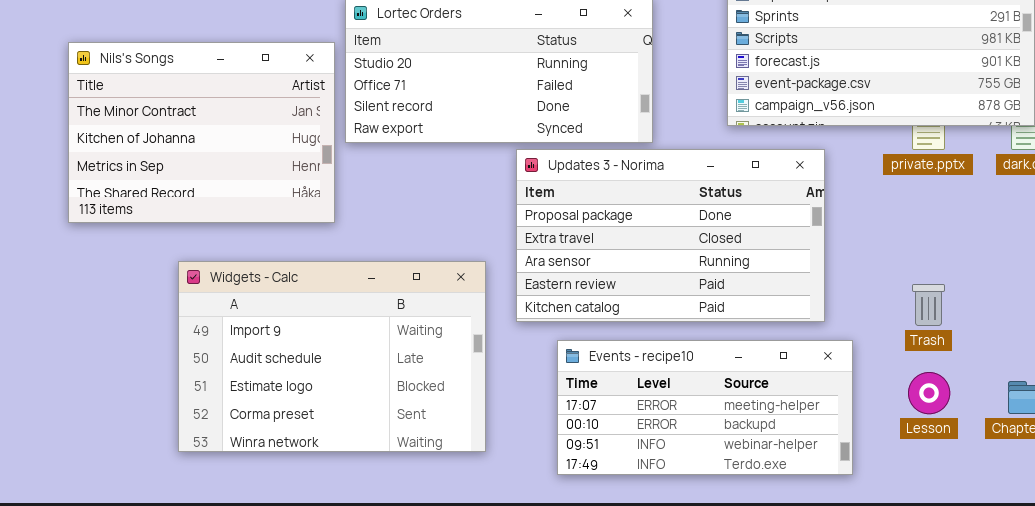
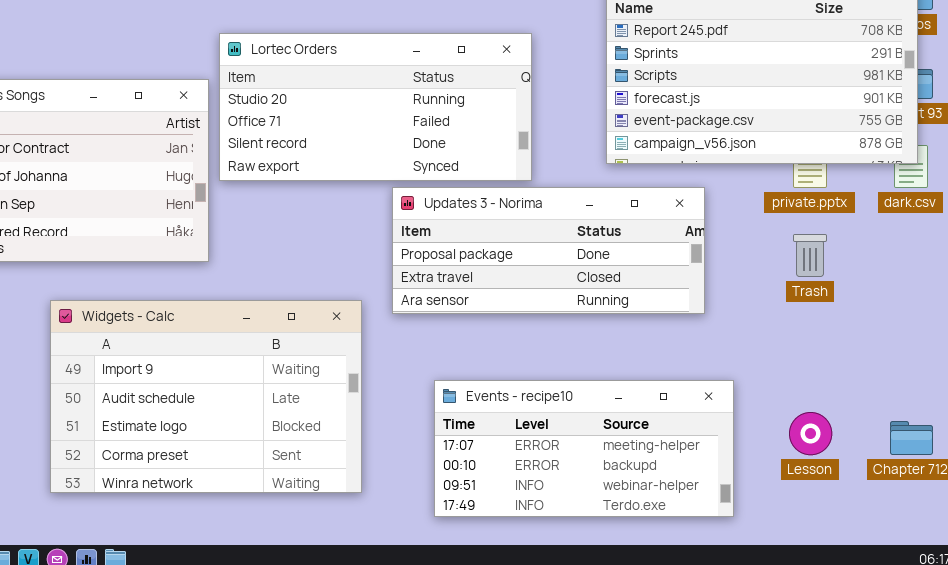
Updates 3 - Norima: [516,149,825,322] -> [392,187,705,314], resized
Trash: [912,284,945,326] -> [793,234,827,277], moved

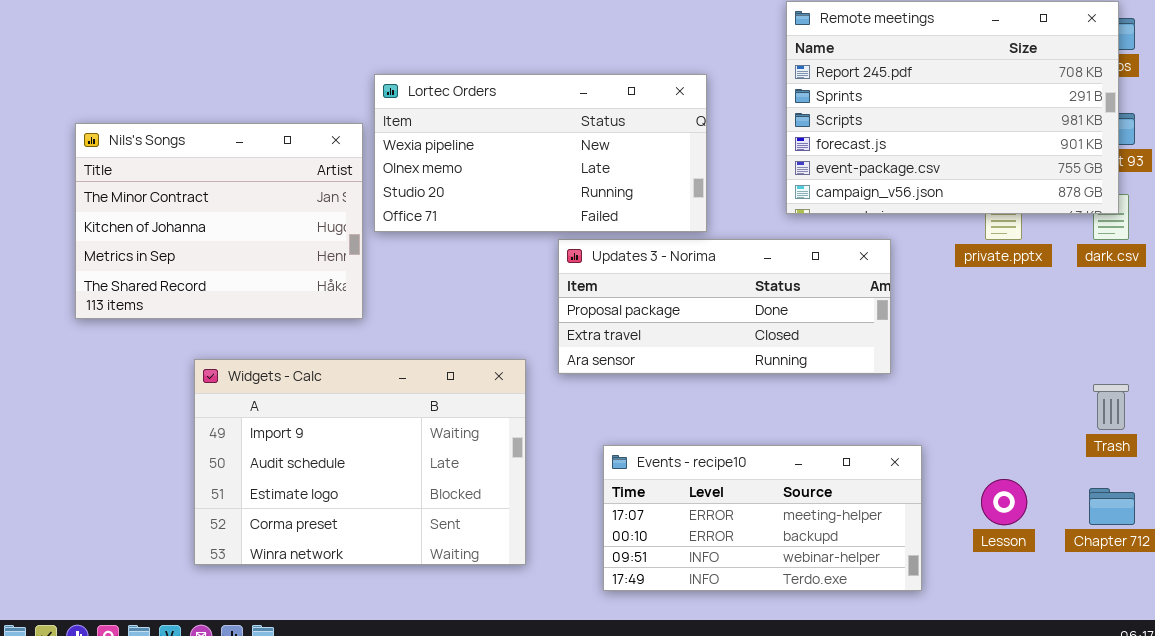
Lortec Orders: [219,33,532,181] -> [374,74,707,232], scrolled up 2 rows
Trash: [793,234,827,277] -> [1093,384,1129,430], moved

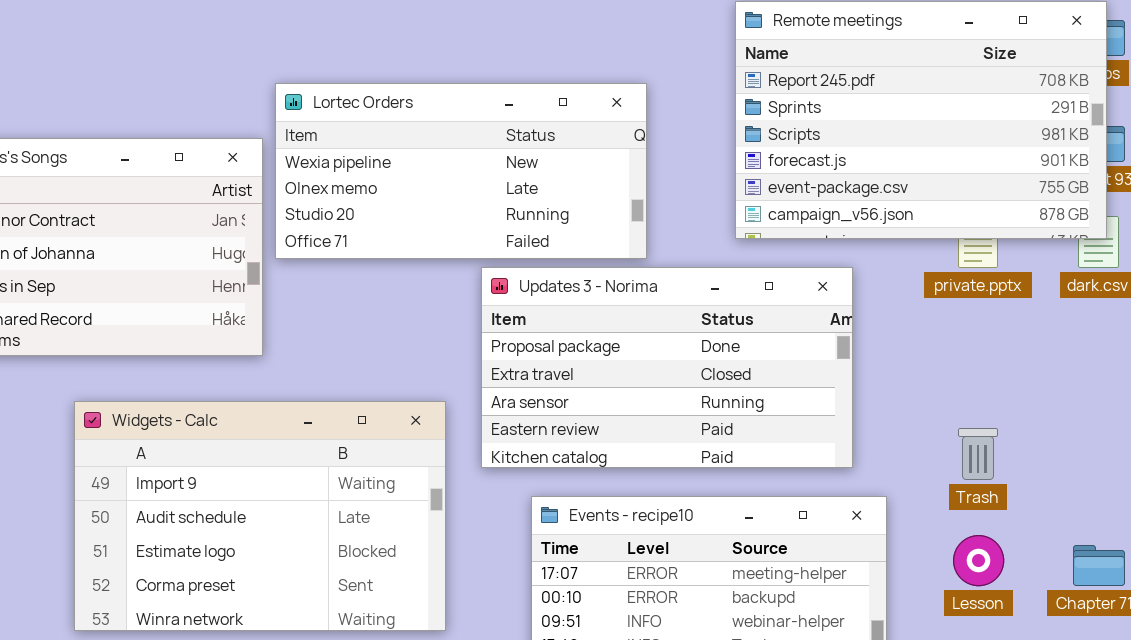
Updates 3 - Norima: [558,239,891,374] -> [481,267,853,468], resized
Trash: [1093,384,1129,430] -> [958,428,998,480], moved

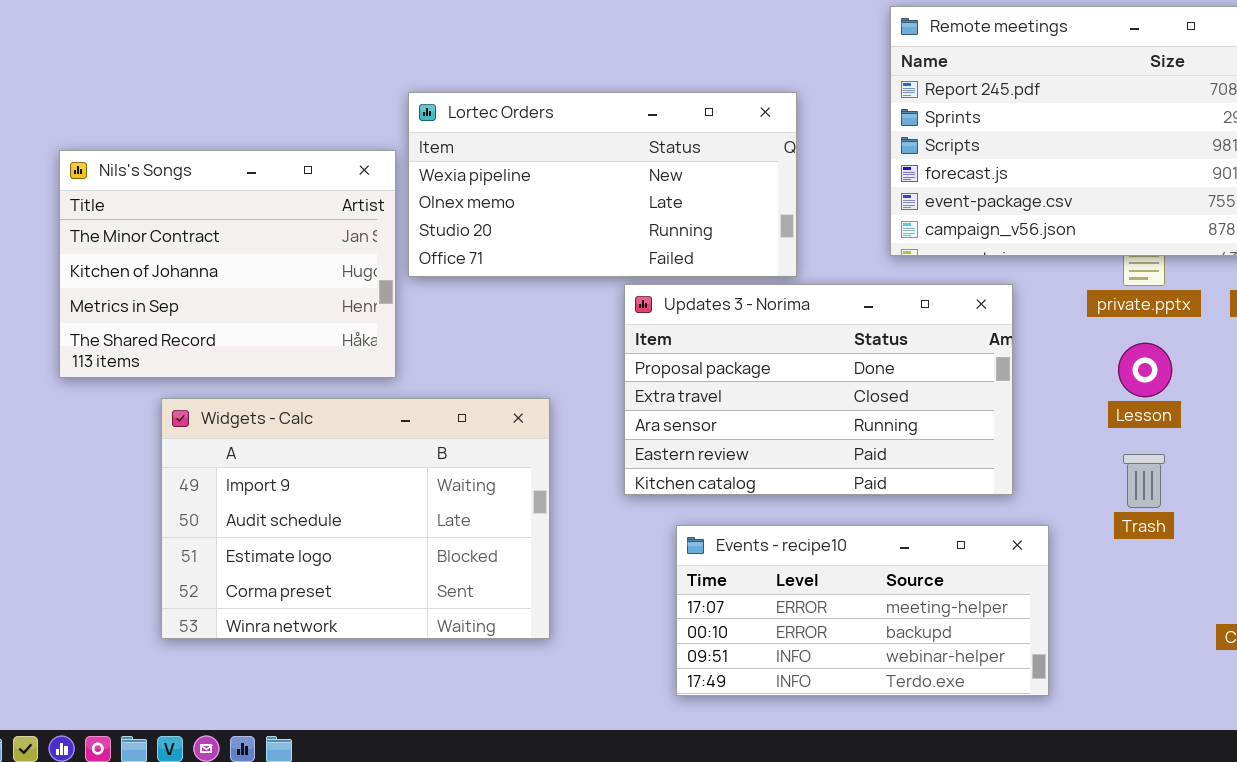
Widgets - Calc: [74,401,446,631] -> [161,398,550,639], moved
Lesson: [953,535,1004,586] -> [1118,343,1172,397], moved

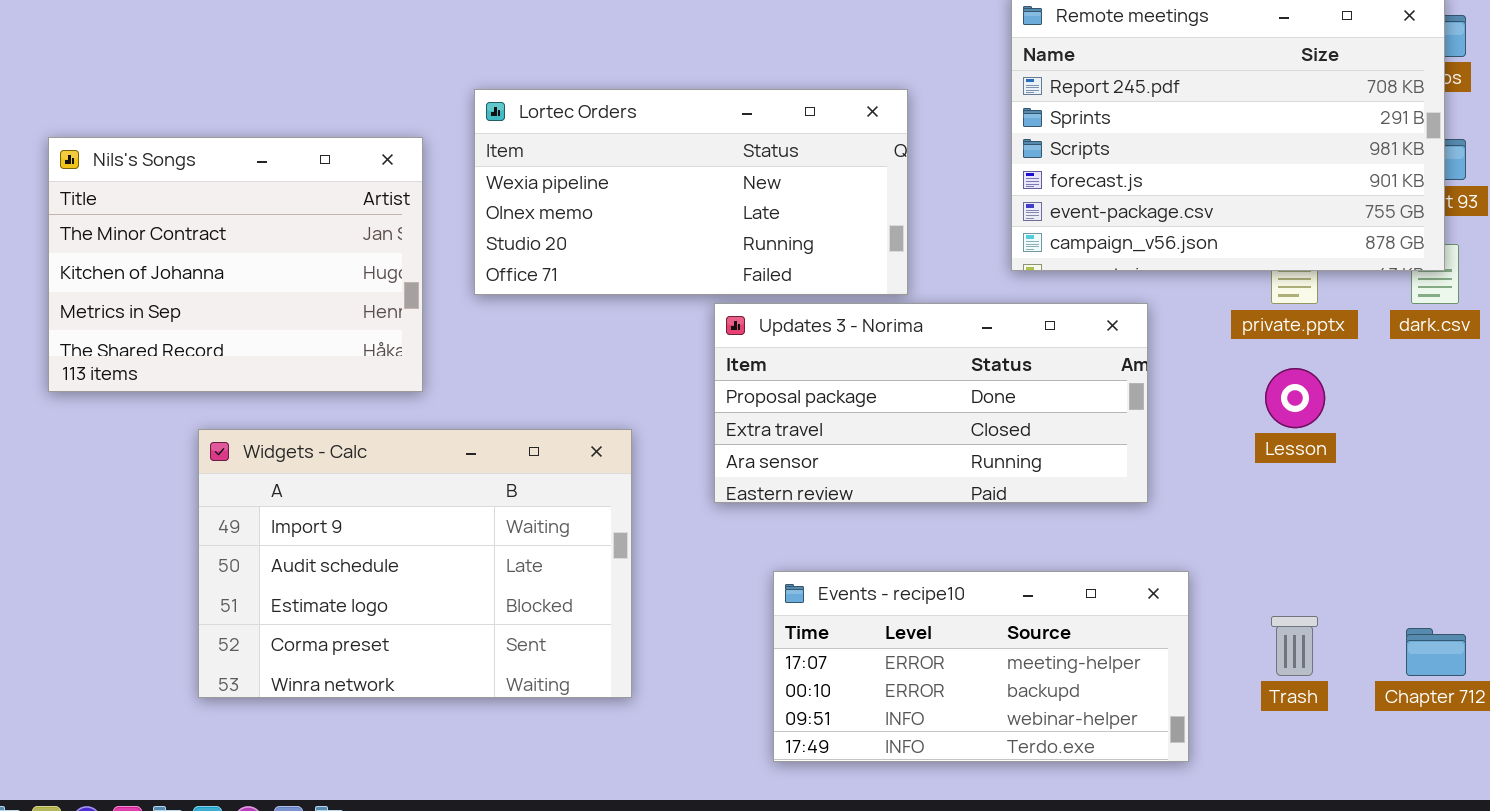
Nils's Songs: [59,150,396,378] -> [48,137,423,392], moved
Updates 3 - Norima: [624,284,1013,495] -> [714,303,1148,503], resized
Trash: [1123,454,1165,508] -> [1271,616,1318,676], moved

